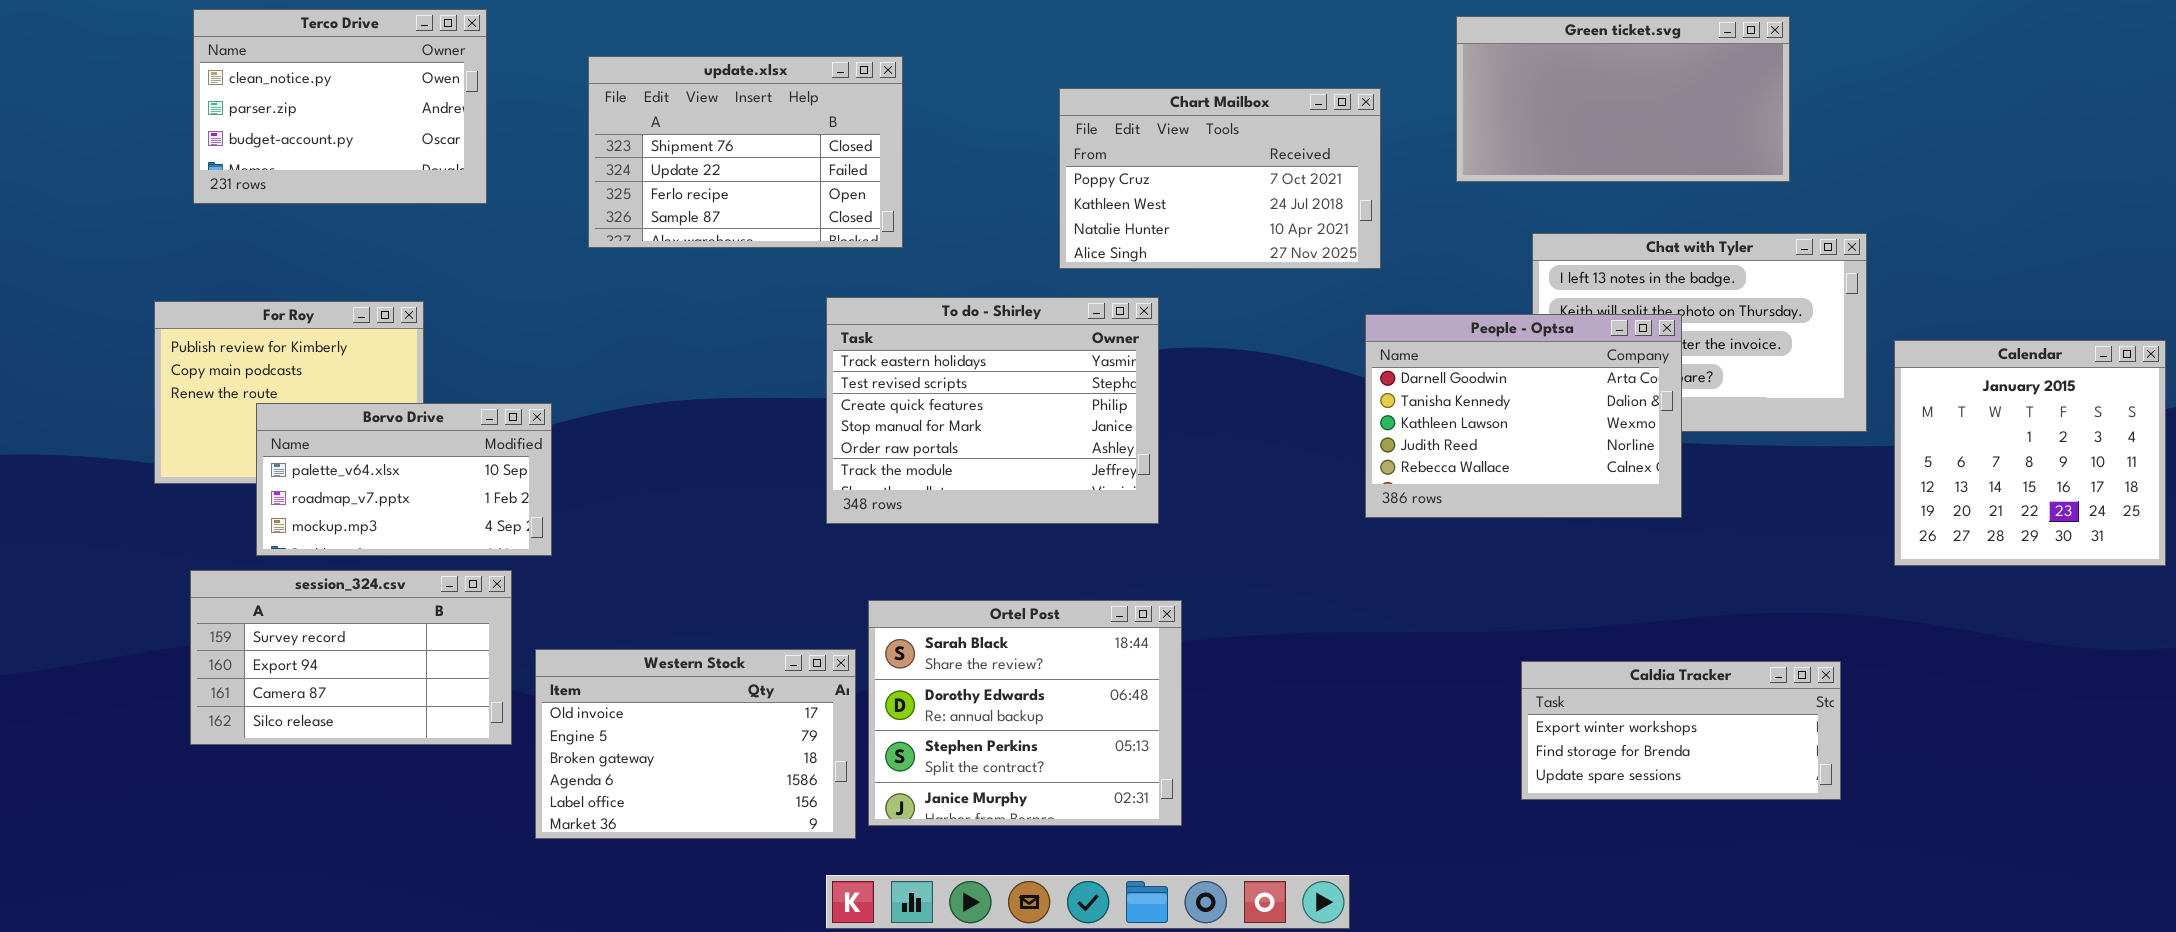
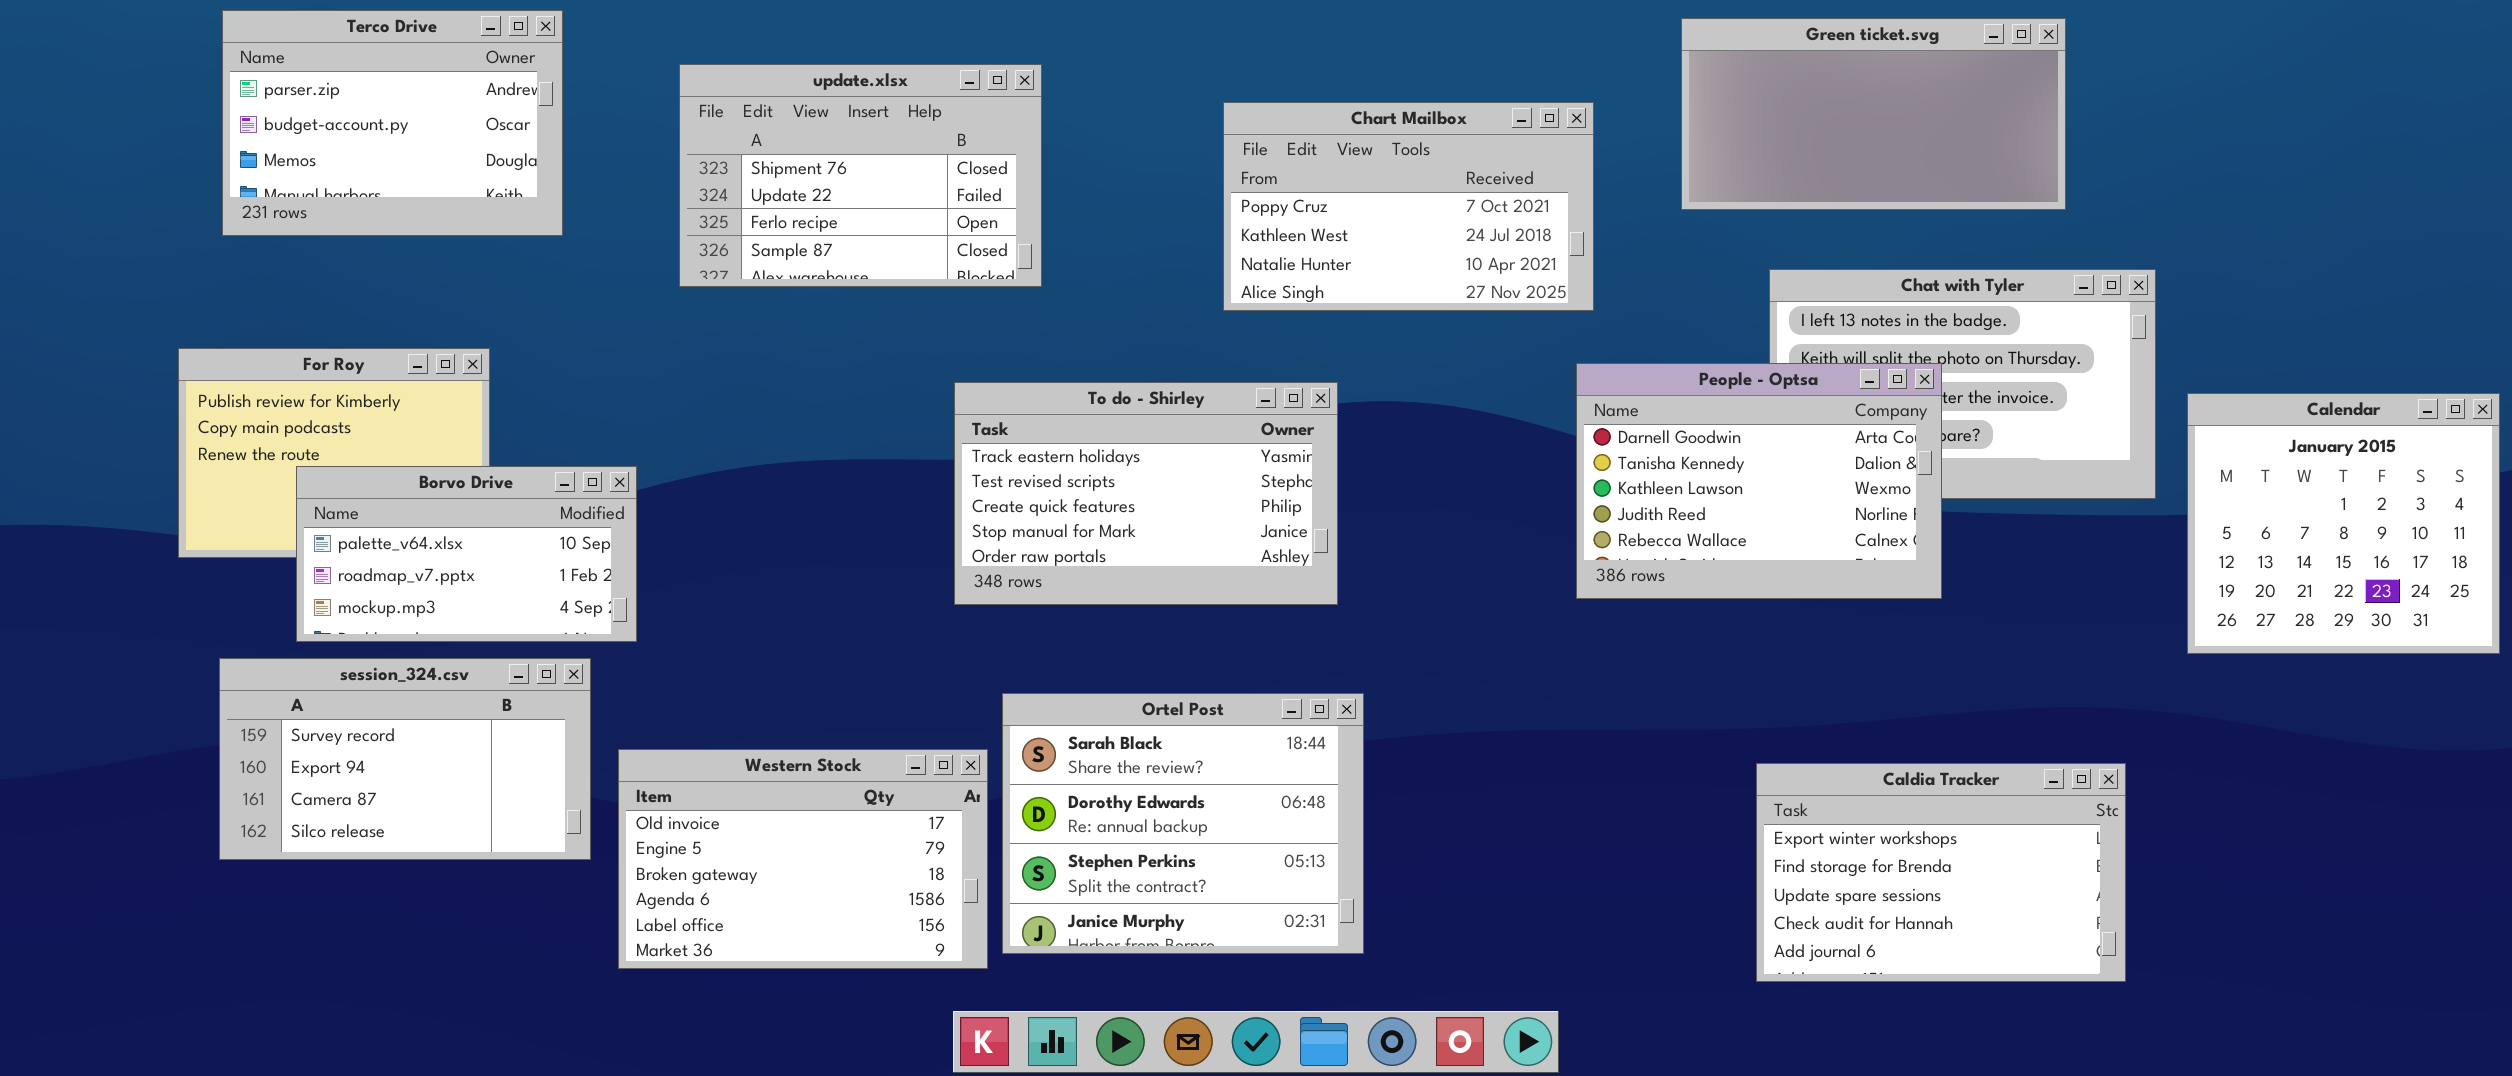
Terco Drive: [193,9,487,204] -> [222,10,563,236], scrolled down 1 row
To do - Shirley: [826,297,1159,524] -> [954,382,1338,605], resized
Caldia Tracker: [1521,661,1841,800] -> [1756,763,2126,982], resized

